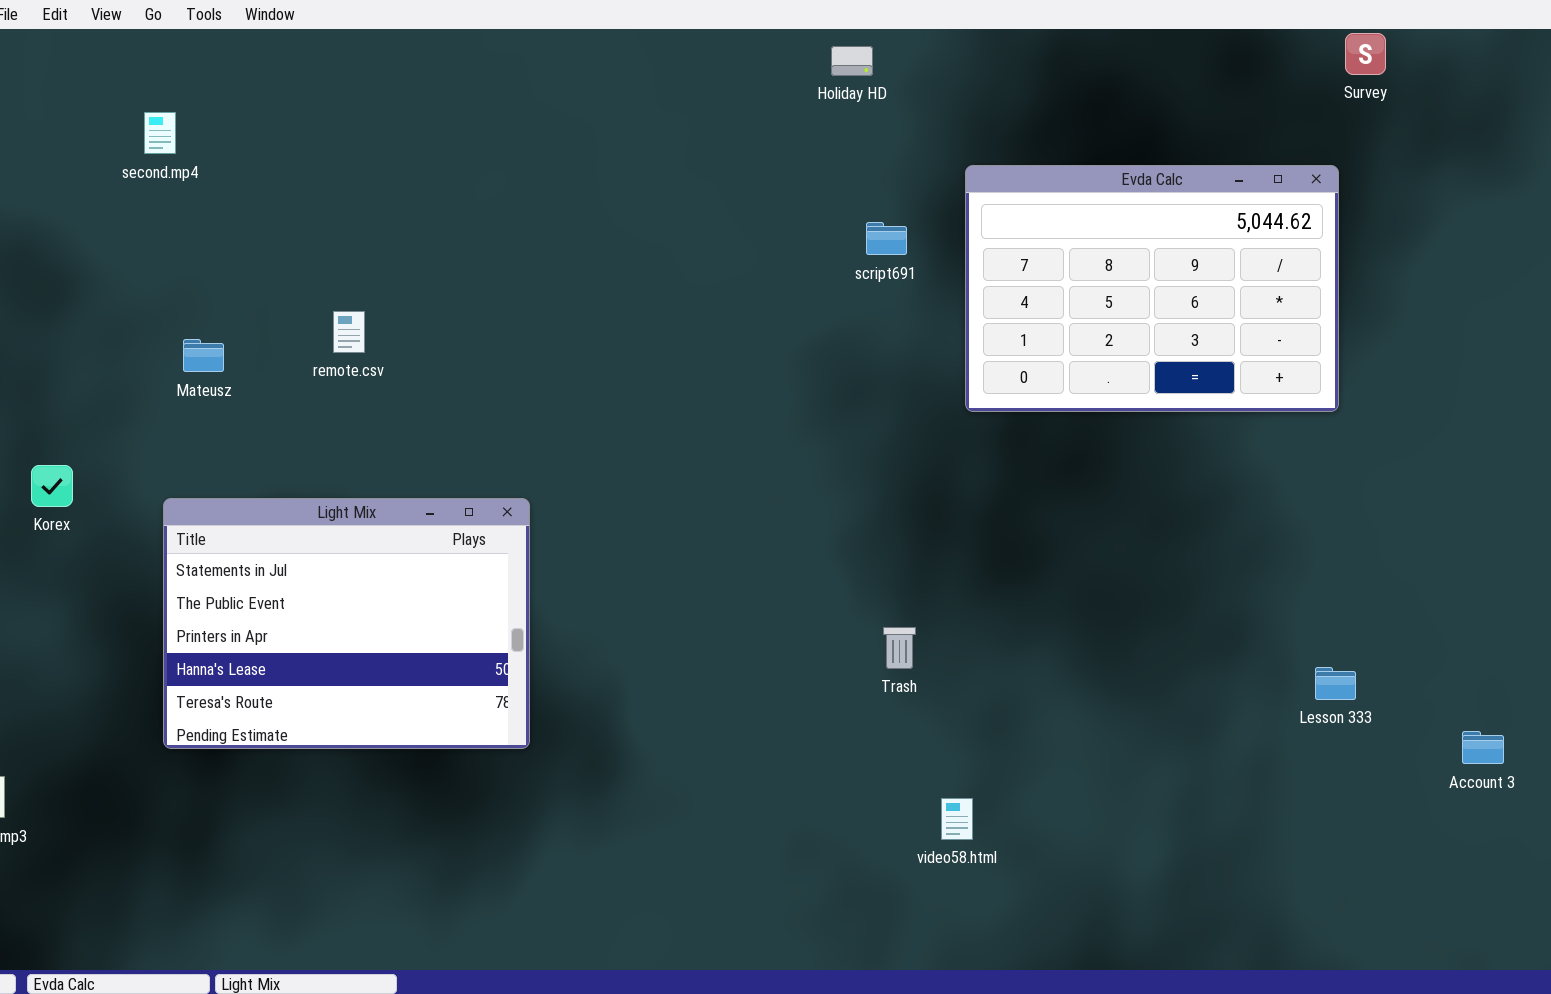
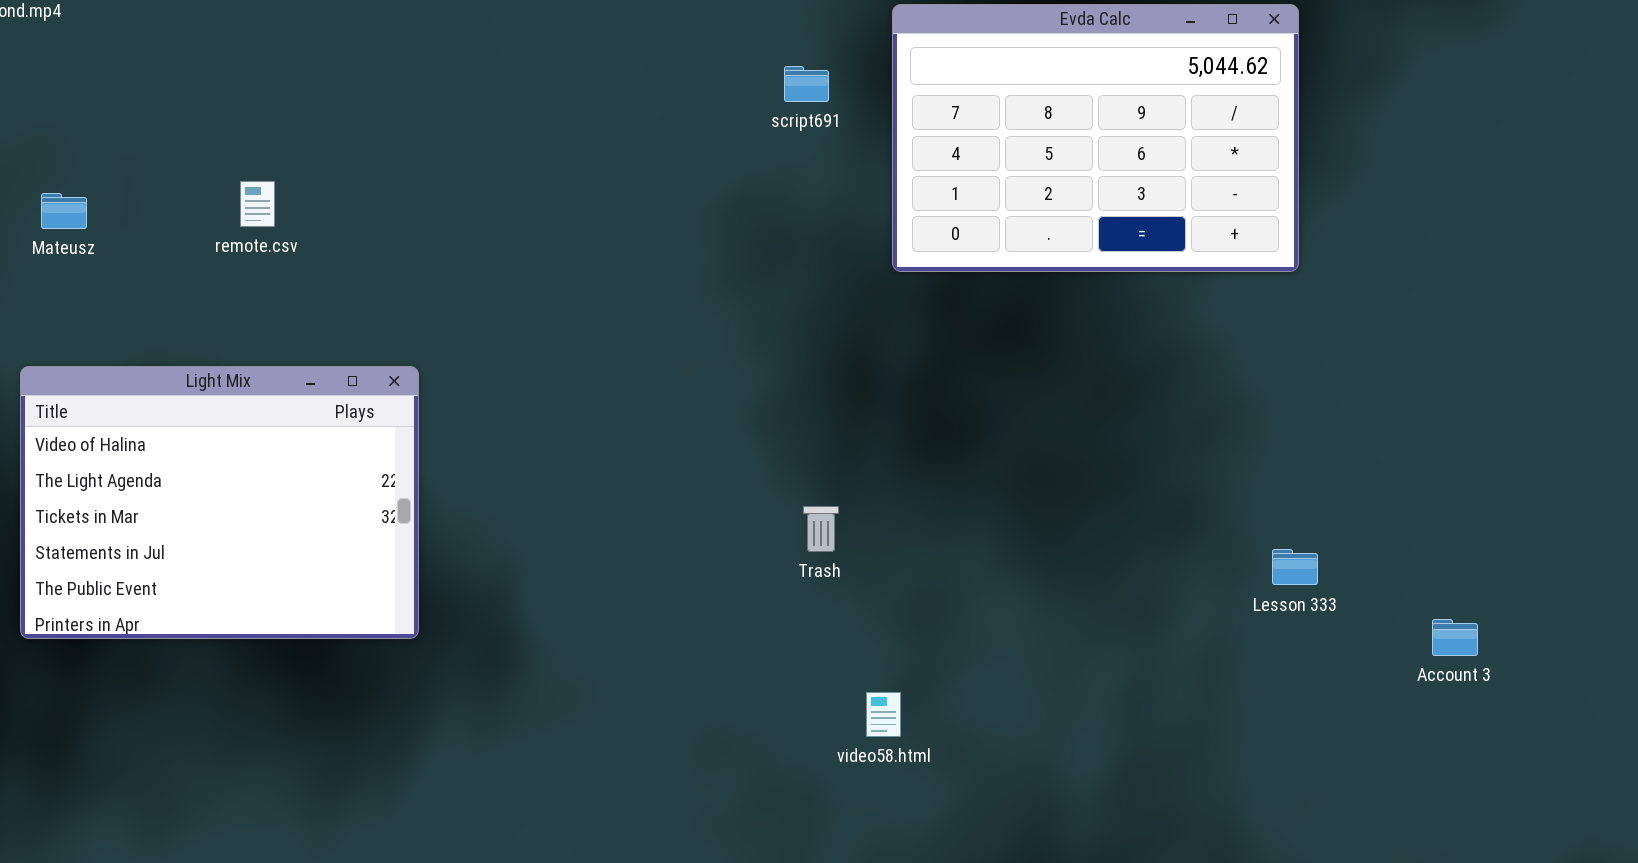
remote.csv: [333,311,365,353] -> [240,181,275,227], moved
Light Mix: [163,498,530,749] -> [20,366,419,639], scrolled up 3 rows

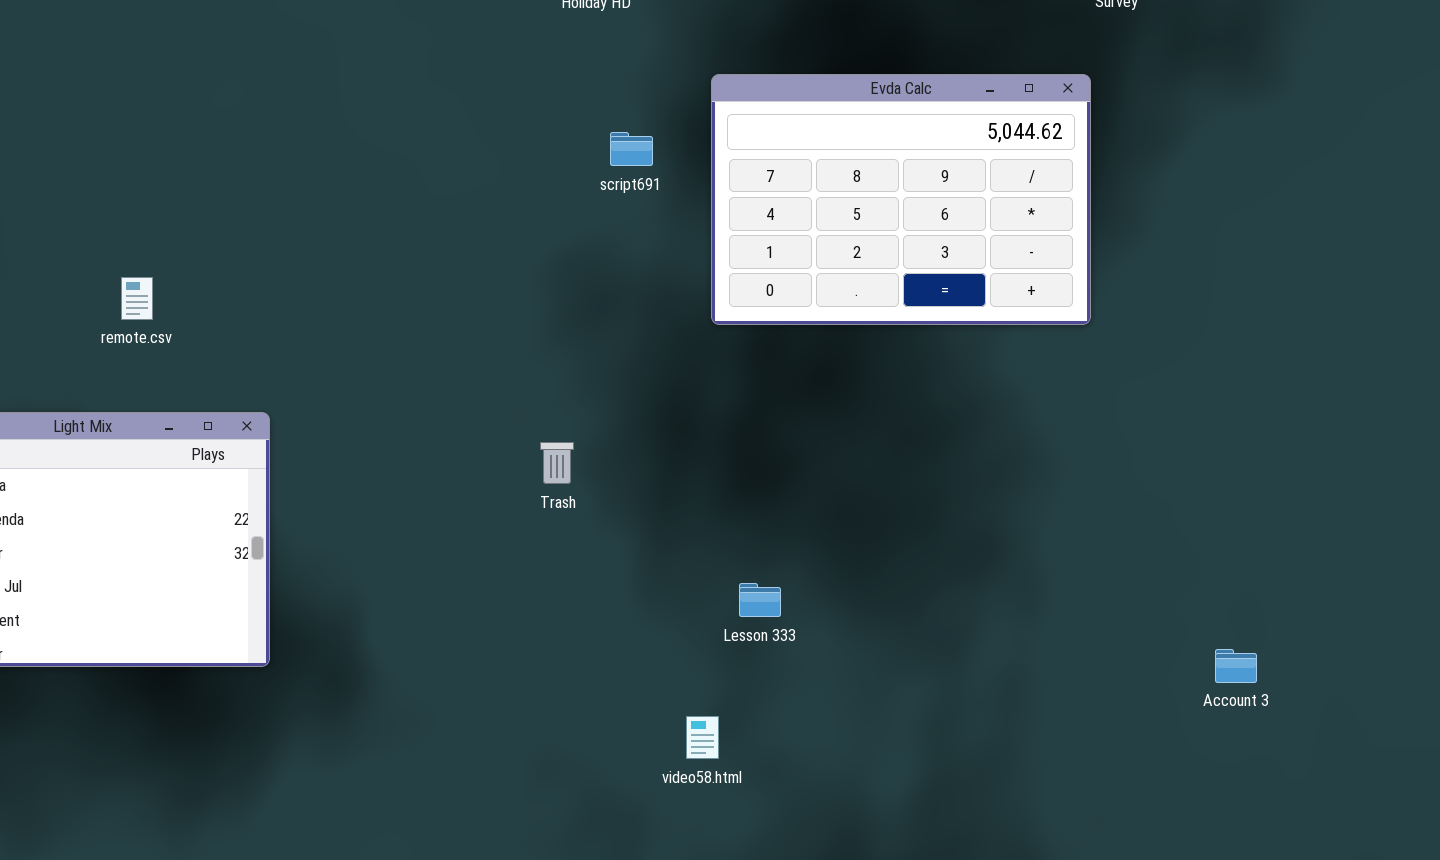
remote.csv: [240,181,275,227] -> [121,277,153,320], moved
Trash: [803,506,839,552] -> [540,442,574,484], moved
Lesson 333: [1272,549,1318,585] -> [739,583,781,617], moved

